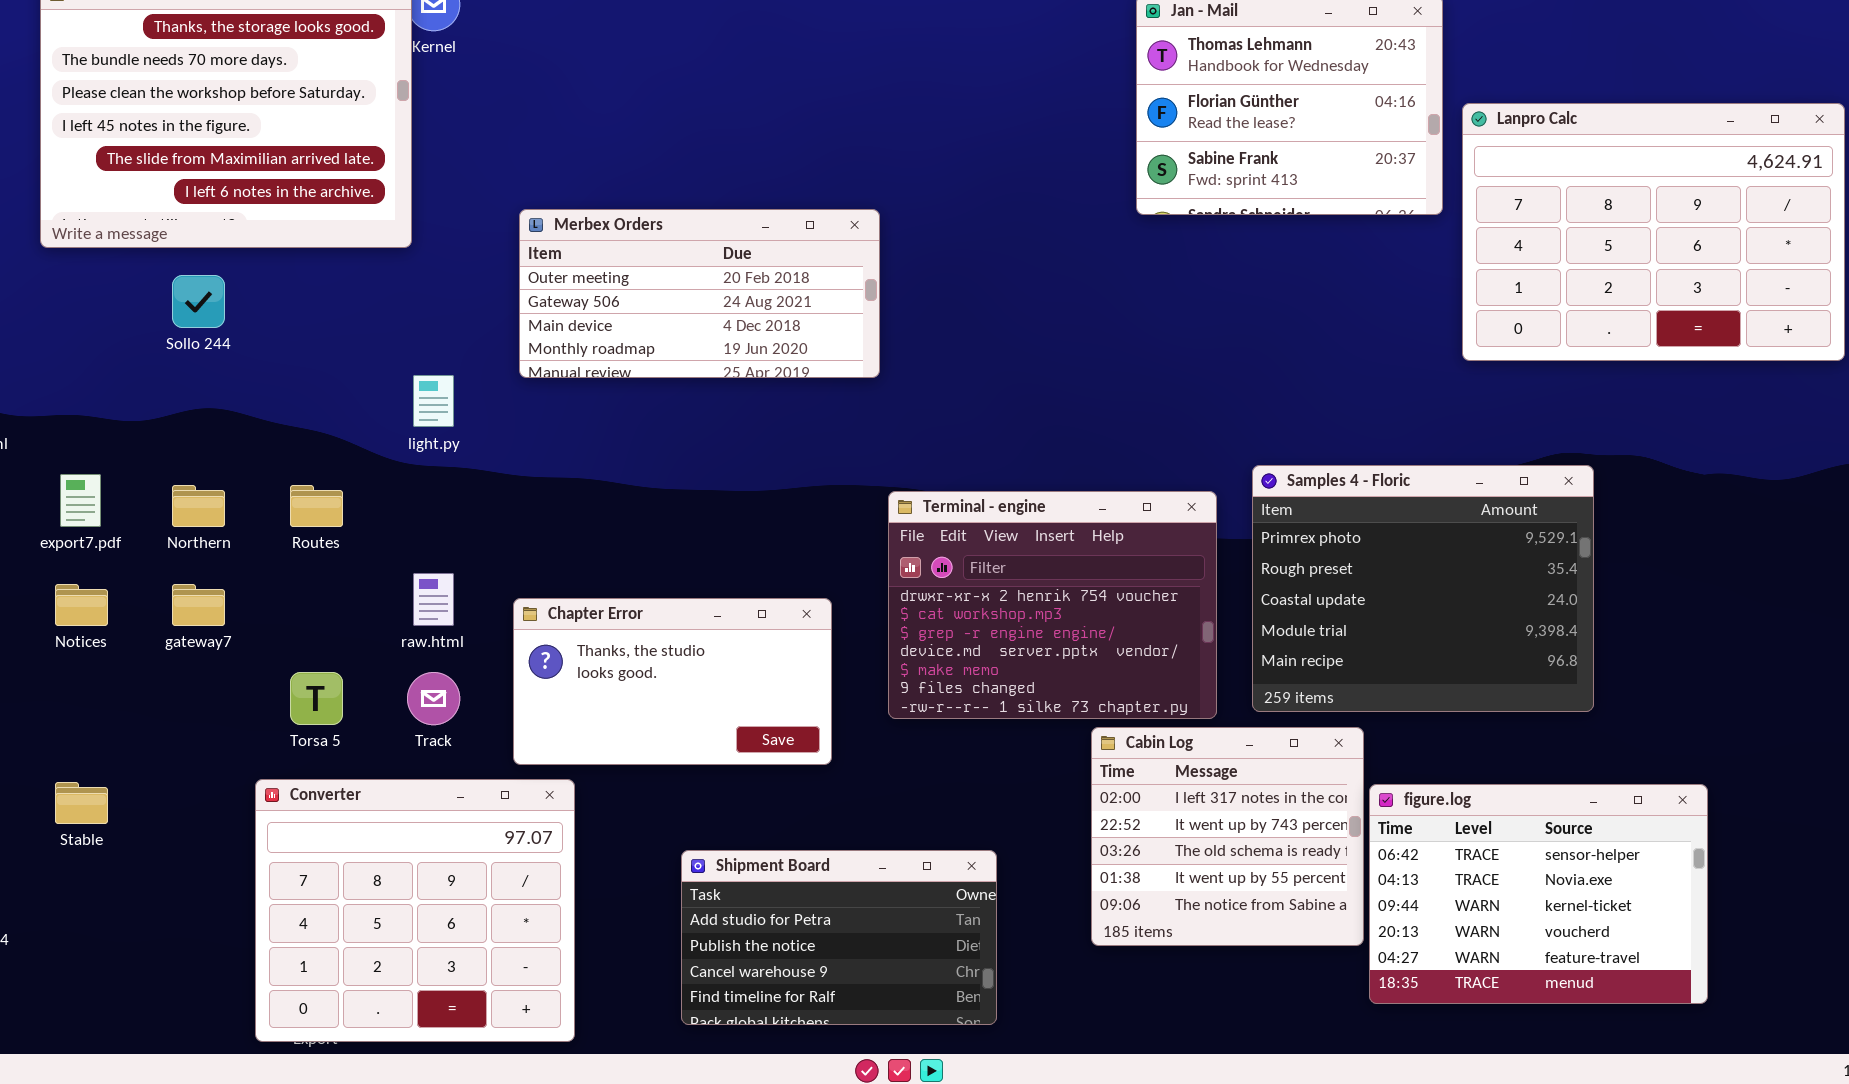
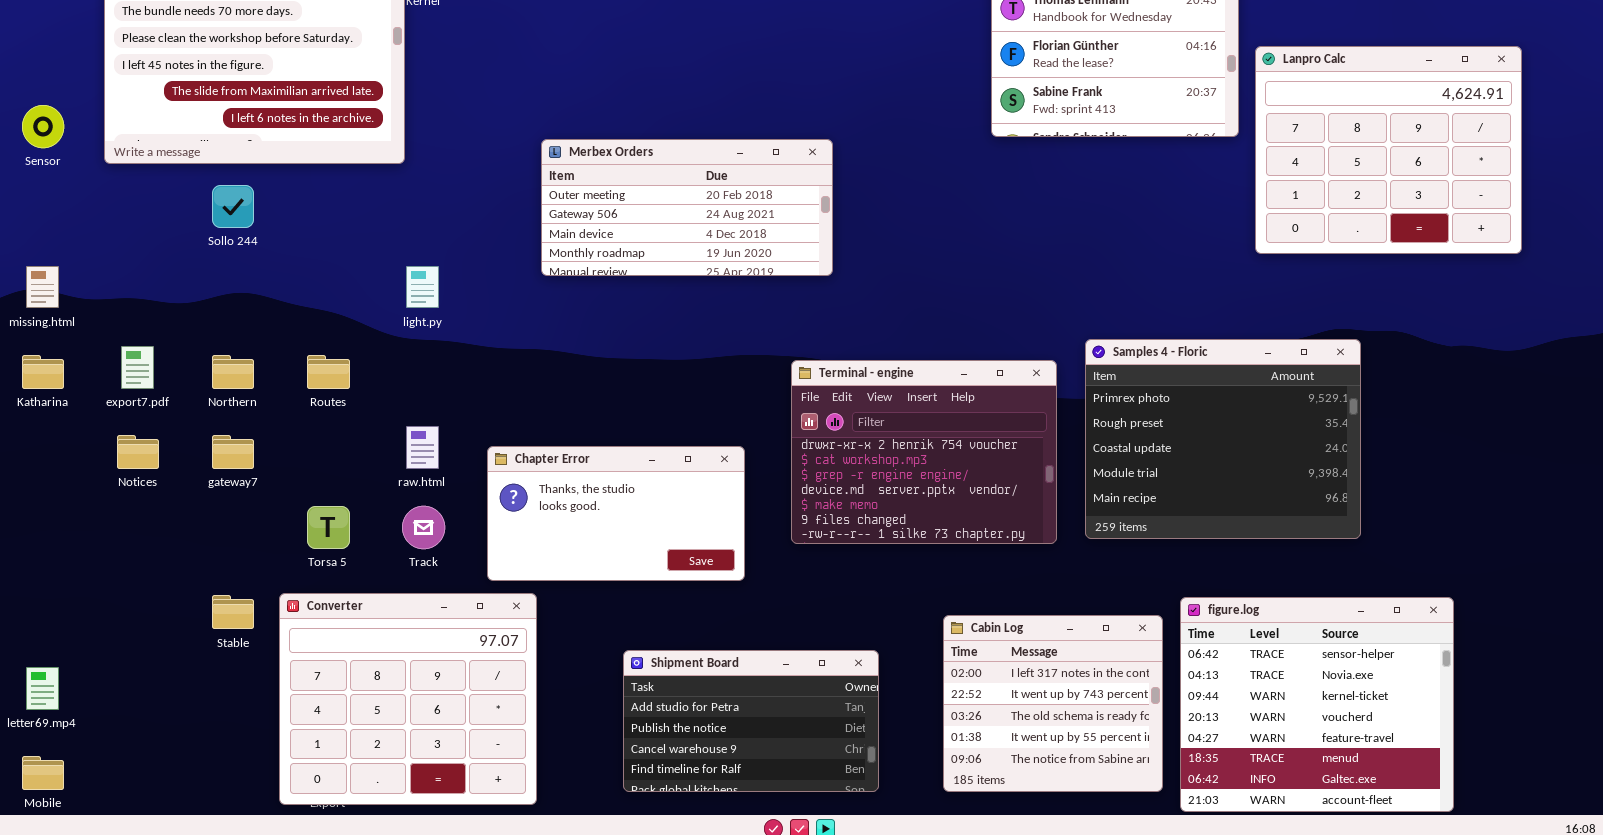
Lanpro Calc: [1462,103,1845,361] -> [1255,46,1522,254], resized
Merbex Orders: [519,209,880,378] -> [541,139,833,276], moved
Cabin Log: [1091,727,1364,946] -> [943,615,1163,792], moved
Stable: [55,782,108,824] -> [212,595,254,629], moved
figure.log: [1369,784,1708,1004] -> [1180,597,1454,812], resized

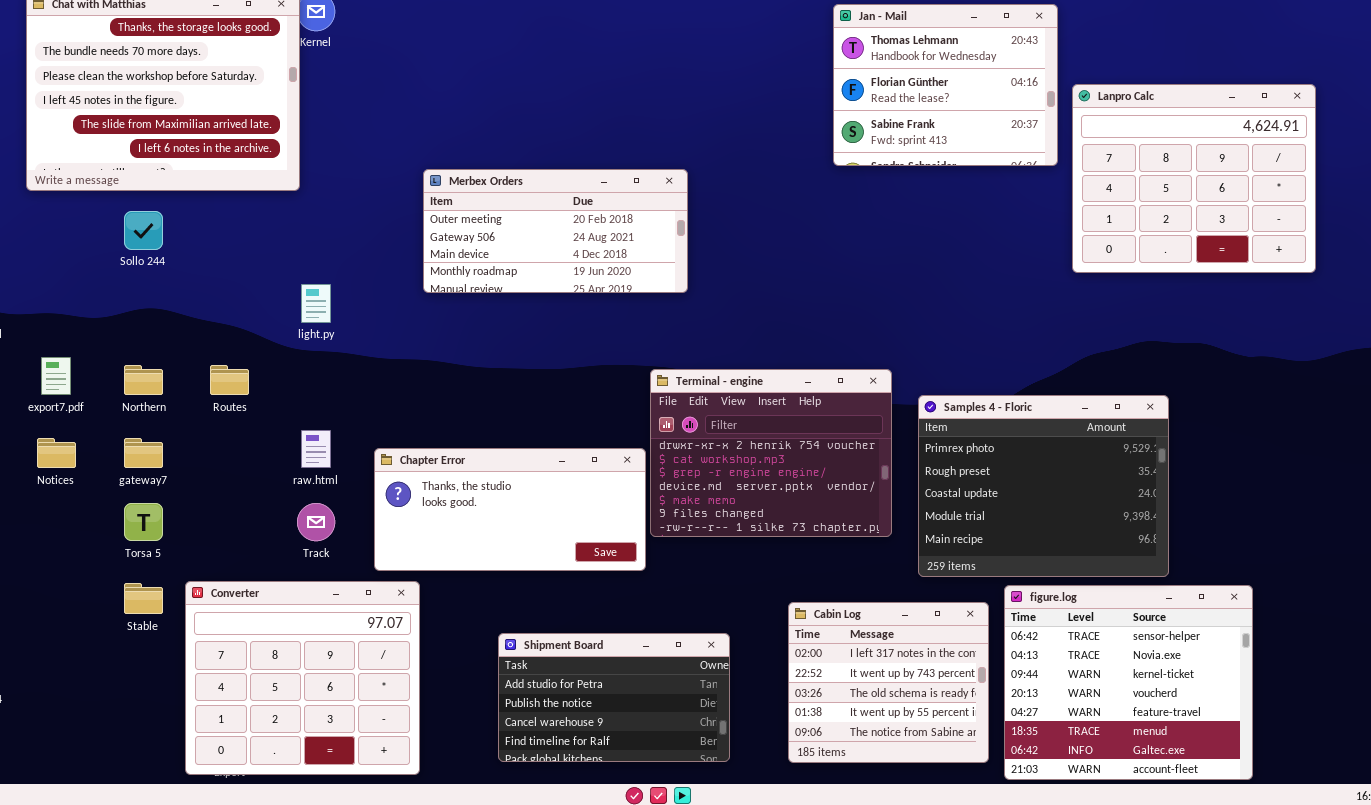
Samples 4 - Floric: [1085,339,1361,539] -> [918,395,1169,577], moved
Chapter Error: [487,446,745,581] -> [374,448,646,571], resized
Torsa 5: [307,506,350,549] -> [124,503,163,541], moved

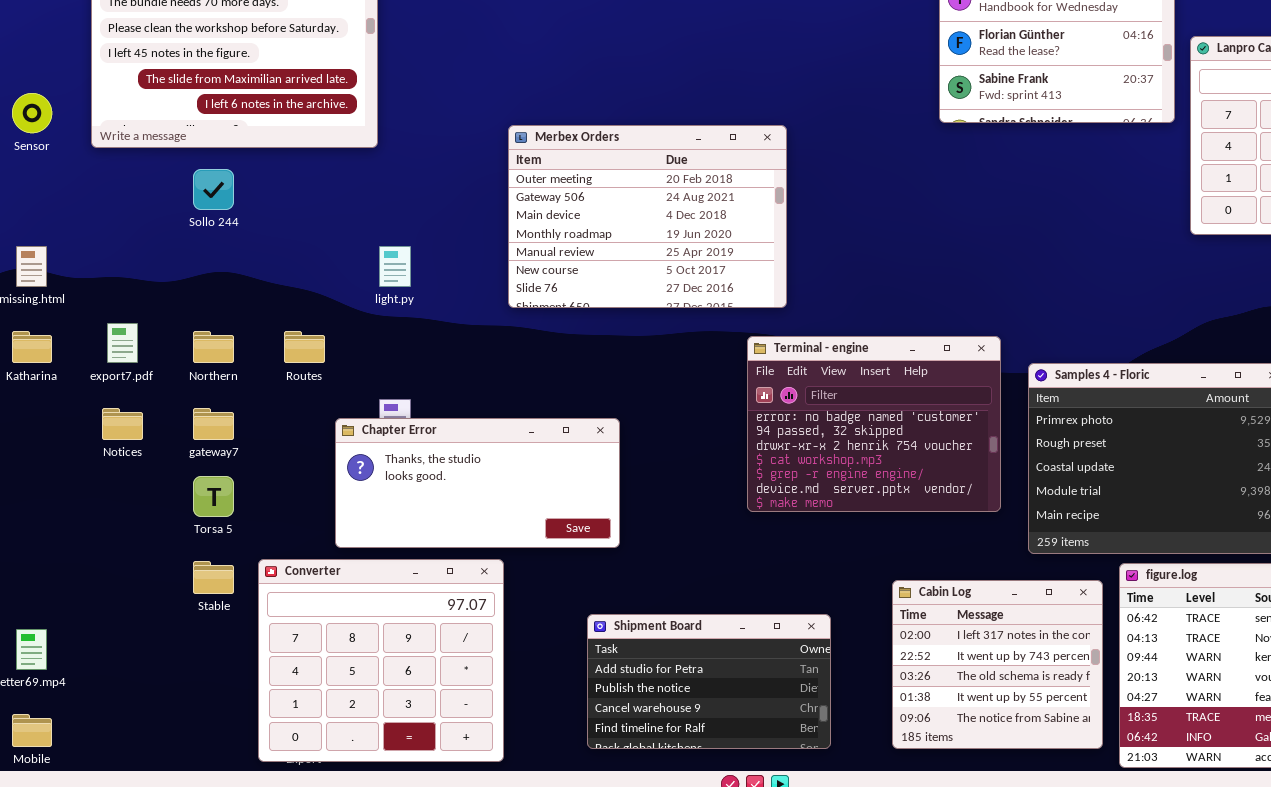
Merbex Orders: [423,169,688,293] -> [508,125,787,308], resized
Terminal - engine: [650,369,892,537] -> [747,336,1001,512], scrolled up 2 rows
Chapter Error: [374,448,646,571] -> [335,418,620,548], moved

